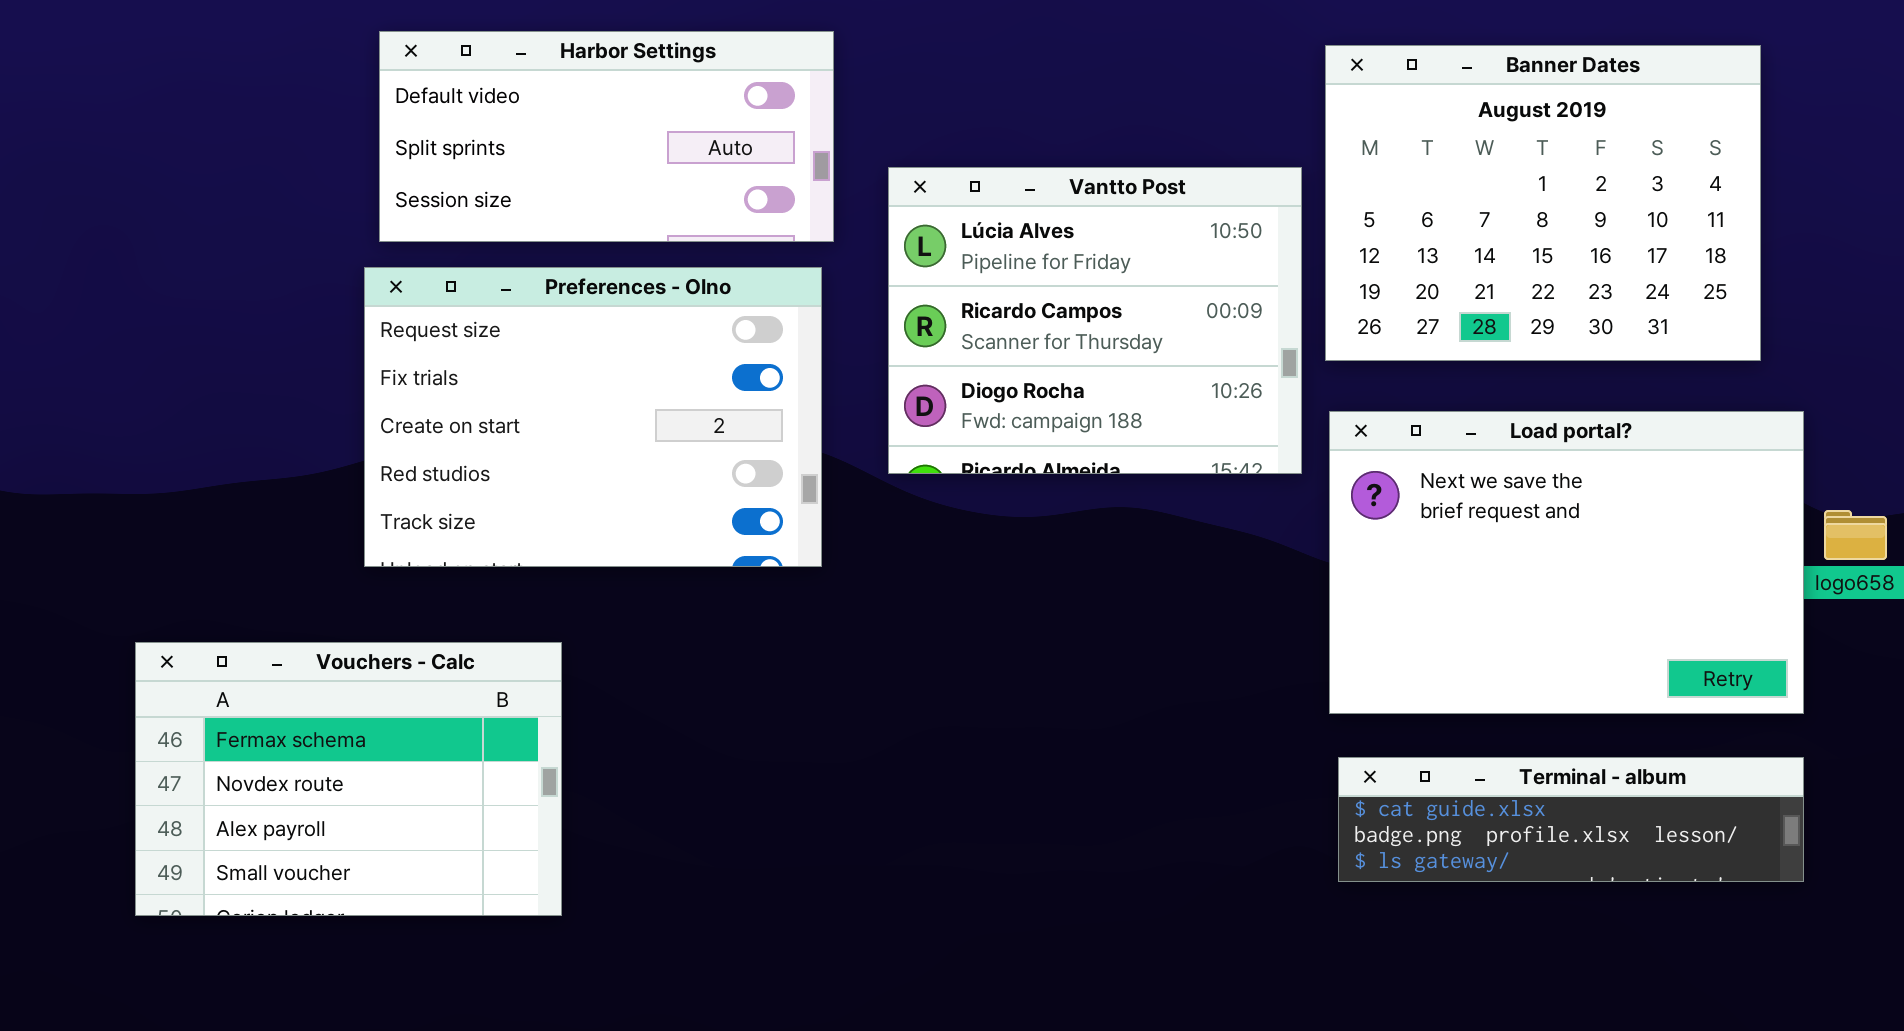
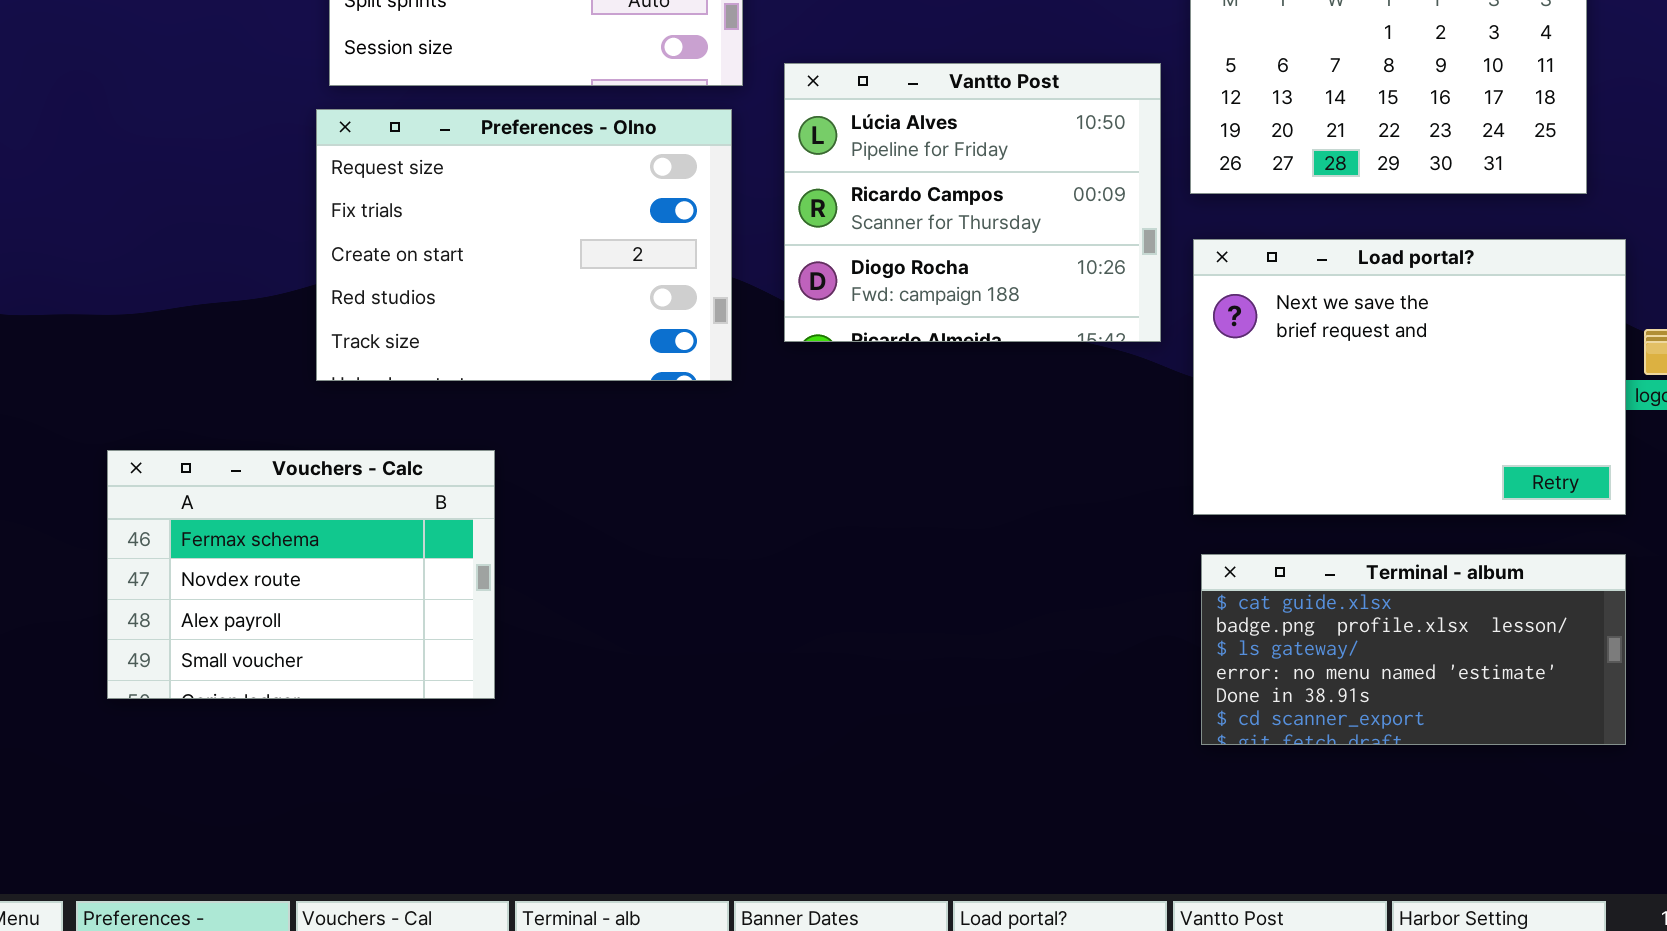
Vantto Post: [888,167,1302,474] -> [784,63,1161,342], moved
Terminal - album: [1338,757,1804,882] -> [1201,554,1626,745], resized

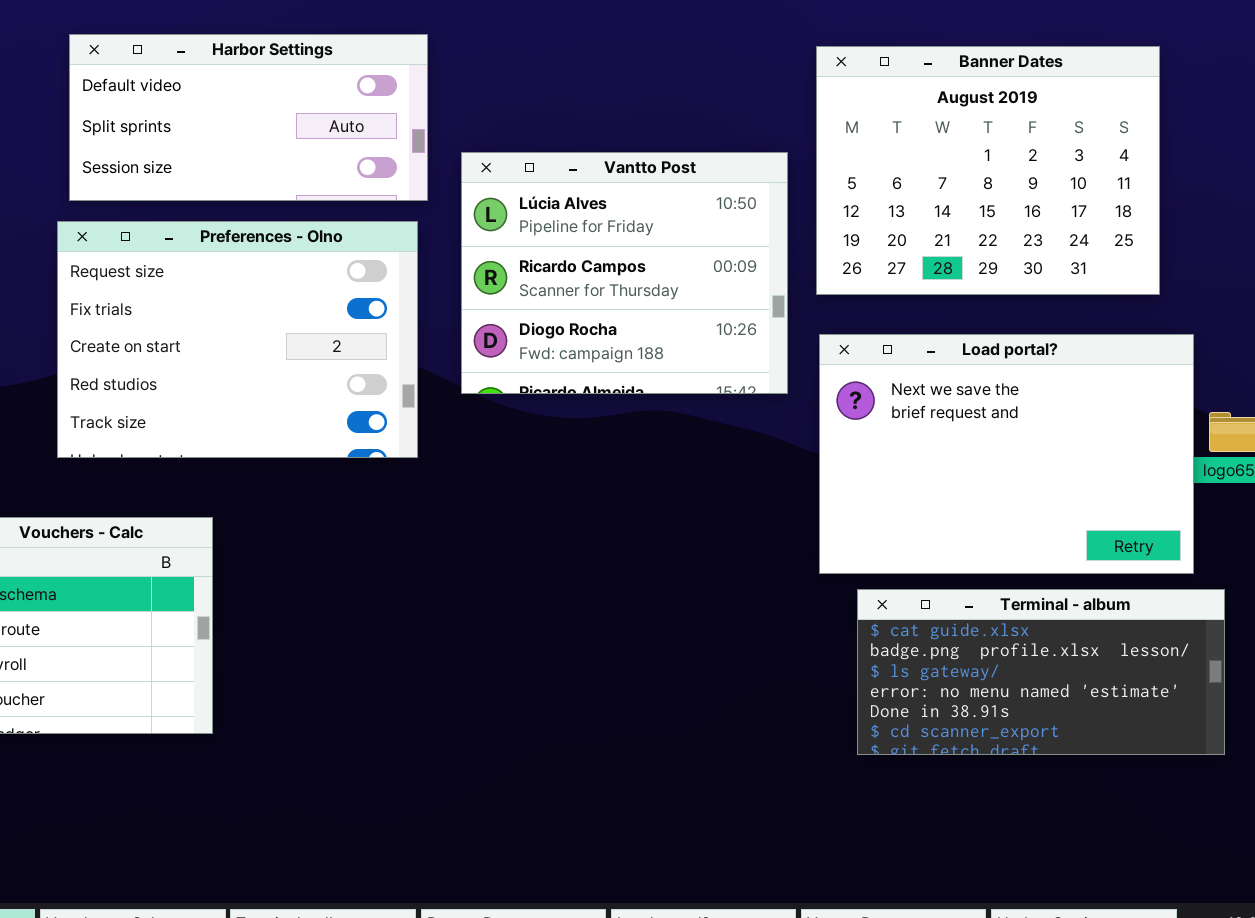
Vantto Post: [784,63,1161,342] -> [461,152,788,394], moved
Terminal - album: [1201,554,1626,745] -> [857,589,1225,755], moved

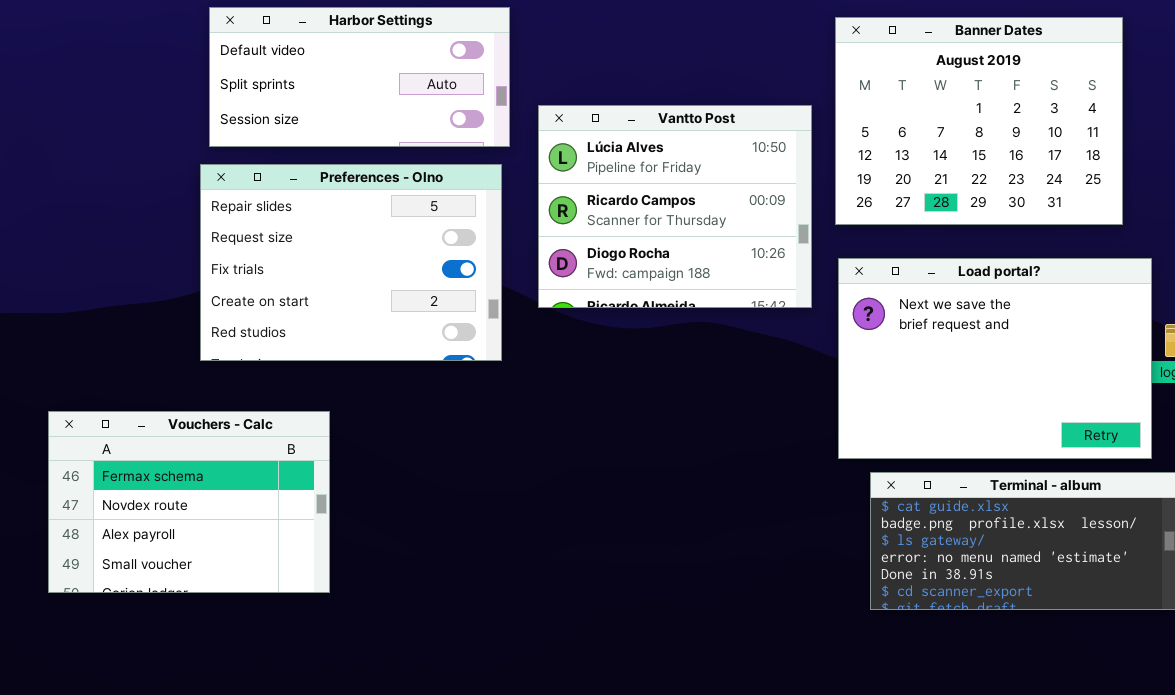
Preferences - Olno: [57,221,418,458] -> [200,164,502,361], scrolled up 1 row

